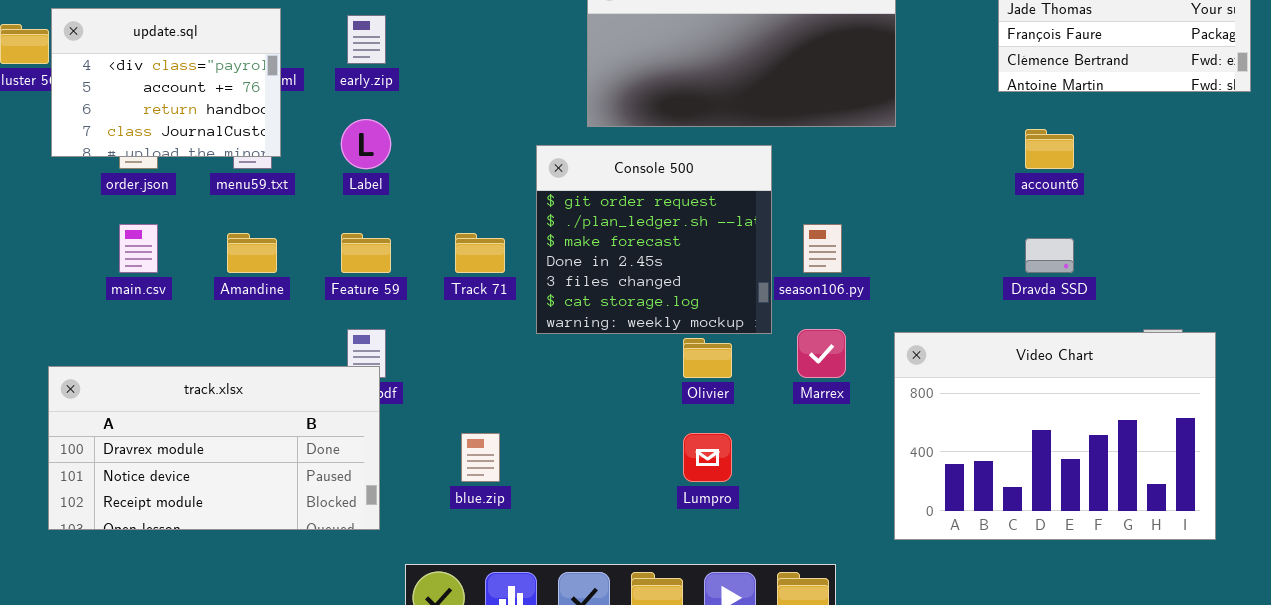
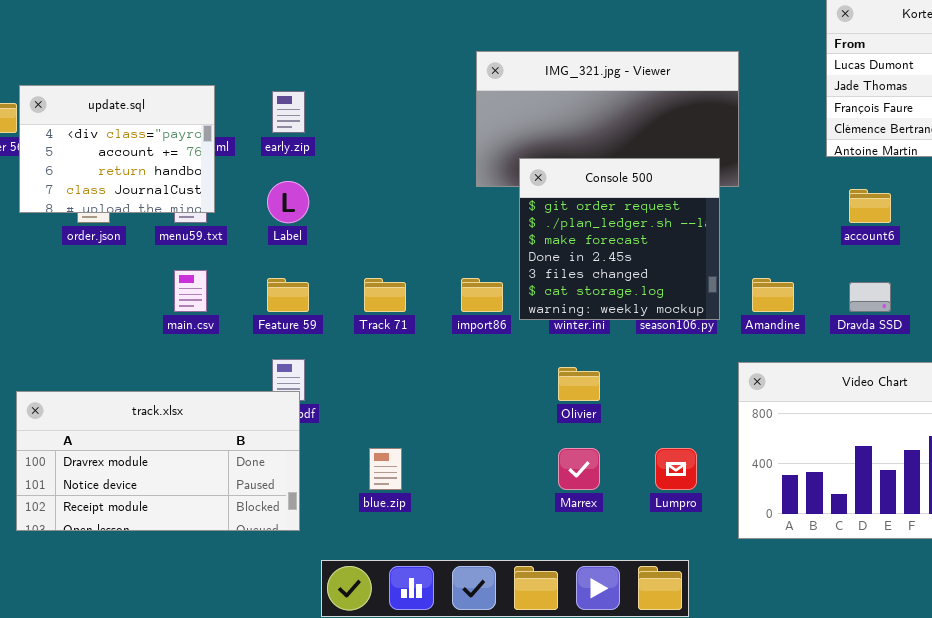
Console 500: [536,145,772,334] -> [519,158,720,320], moved
main.csv: [119,224,158,273] -> [174,270,207,312], moved
Amandine: [227,233,277,273] -> [752,278,794,312], moved
Marrex: [797,329,846,378] -> [558,448,600,490], moved
Lumpro: [683,433,732,482] -> [655,448,697,490], moved

